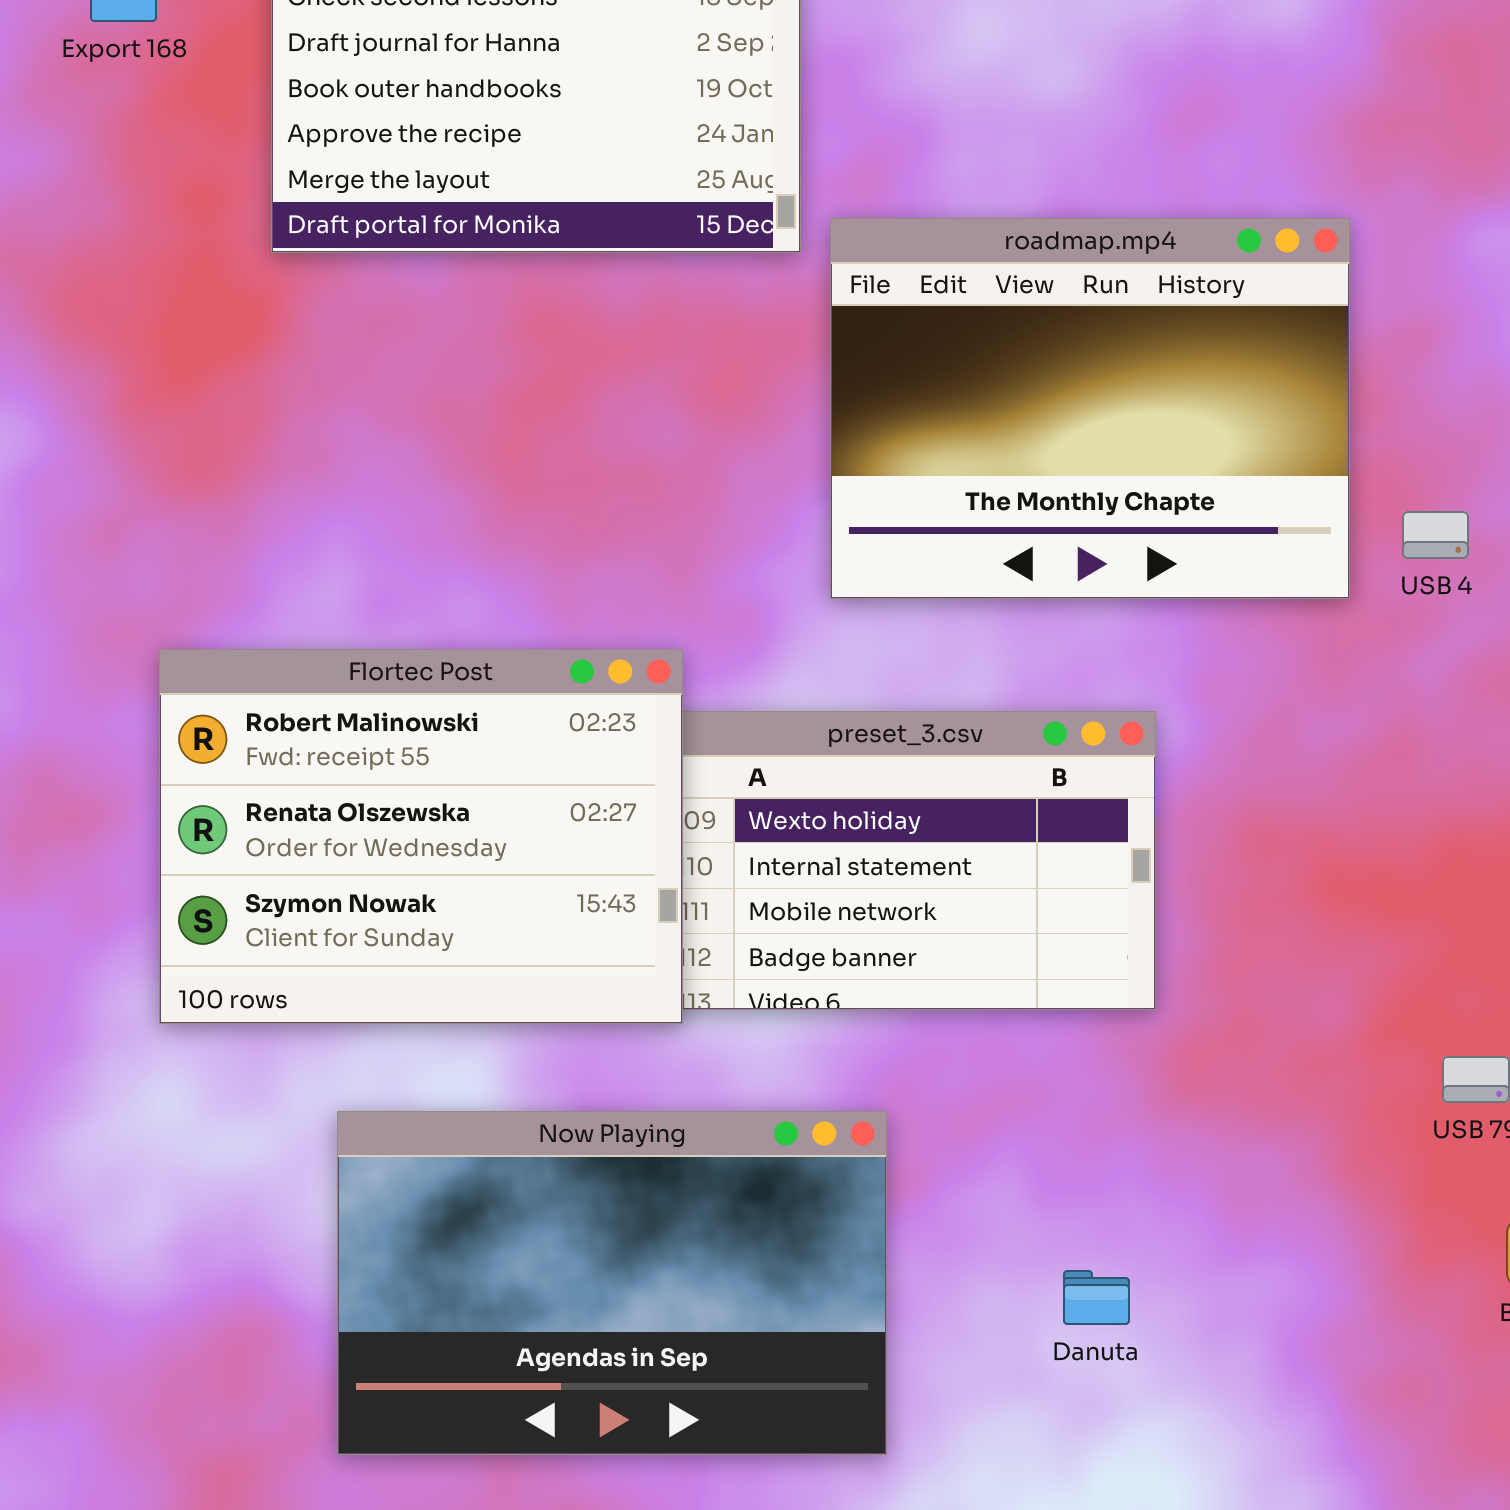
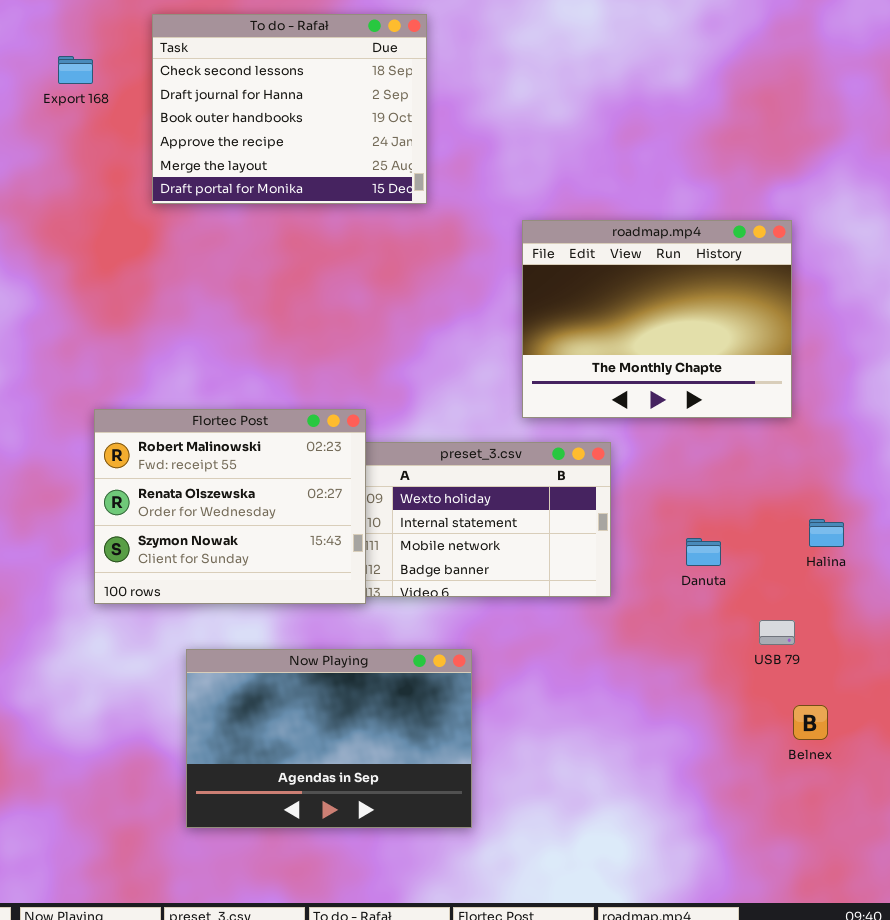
roadmap.mp4: [830,218,1350,599] -> [522,220,792,418], moved
Danuta: [1063,1270,1130,1325] -> [686,538,721,566], moved

